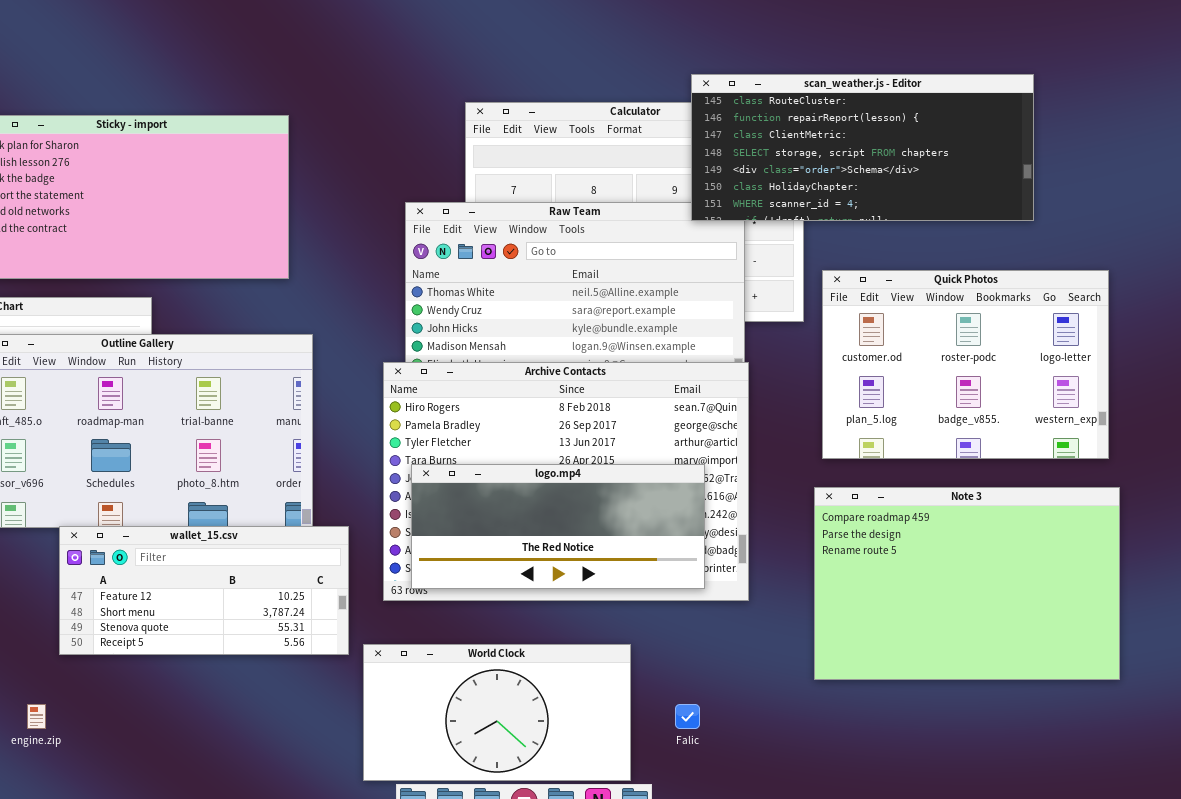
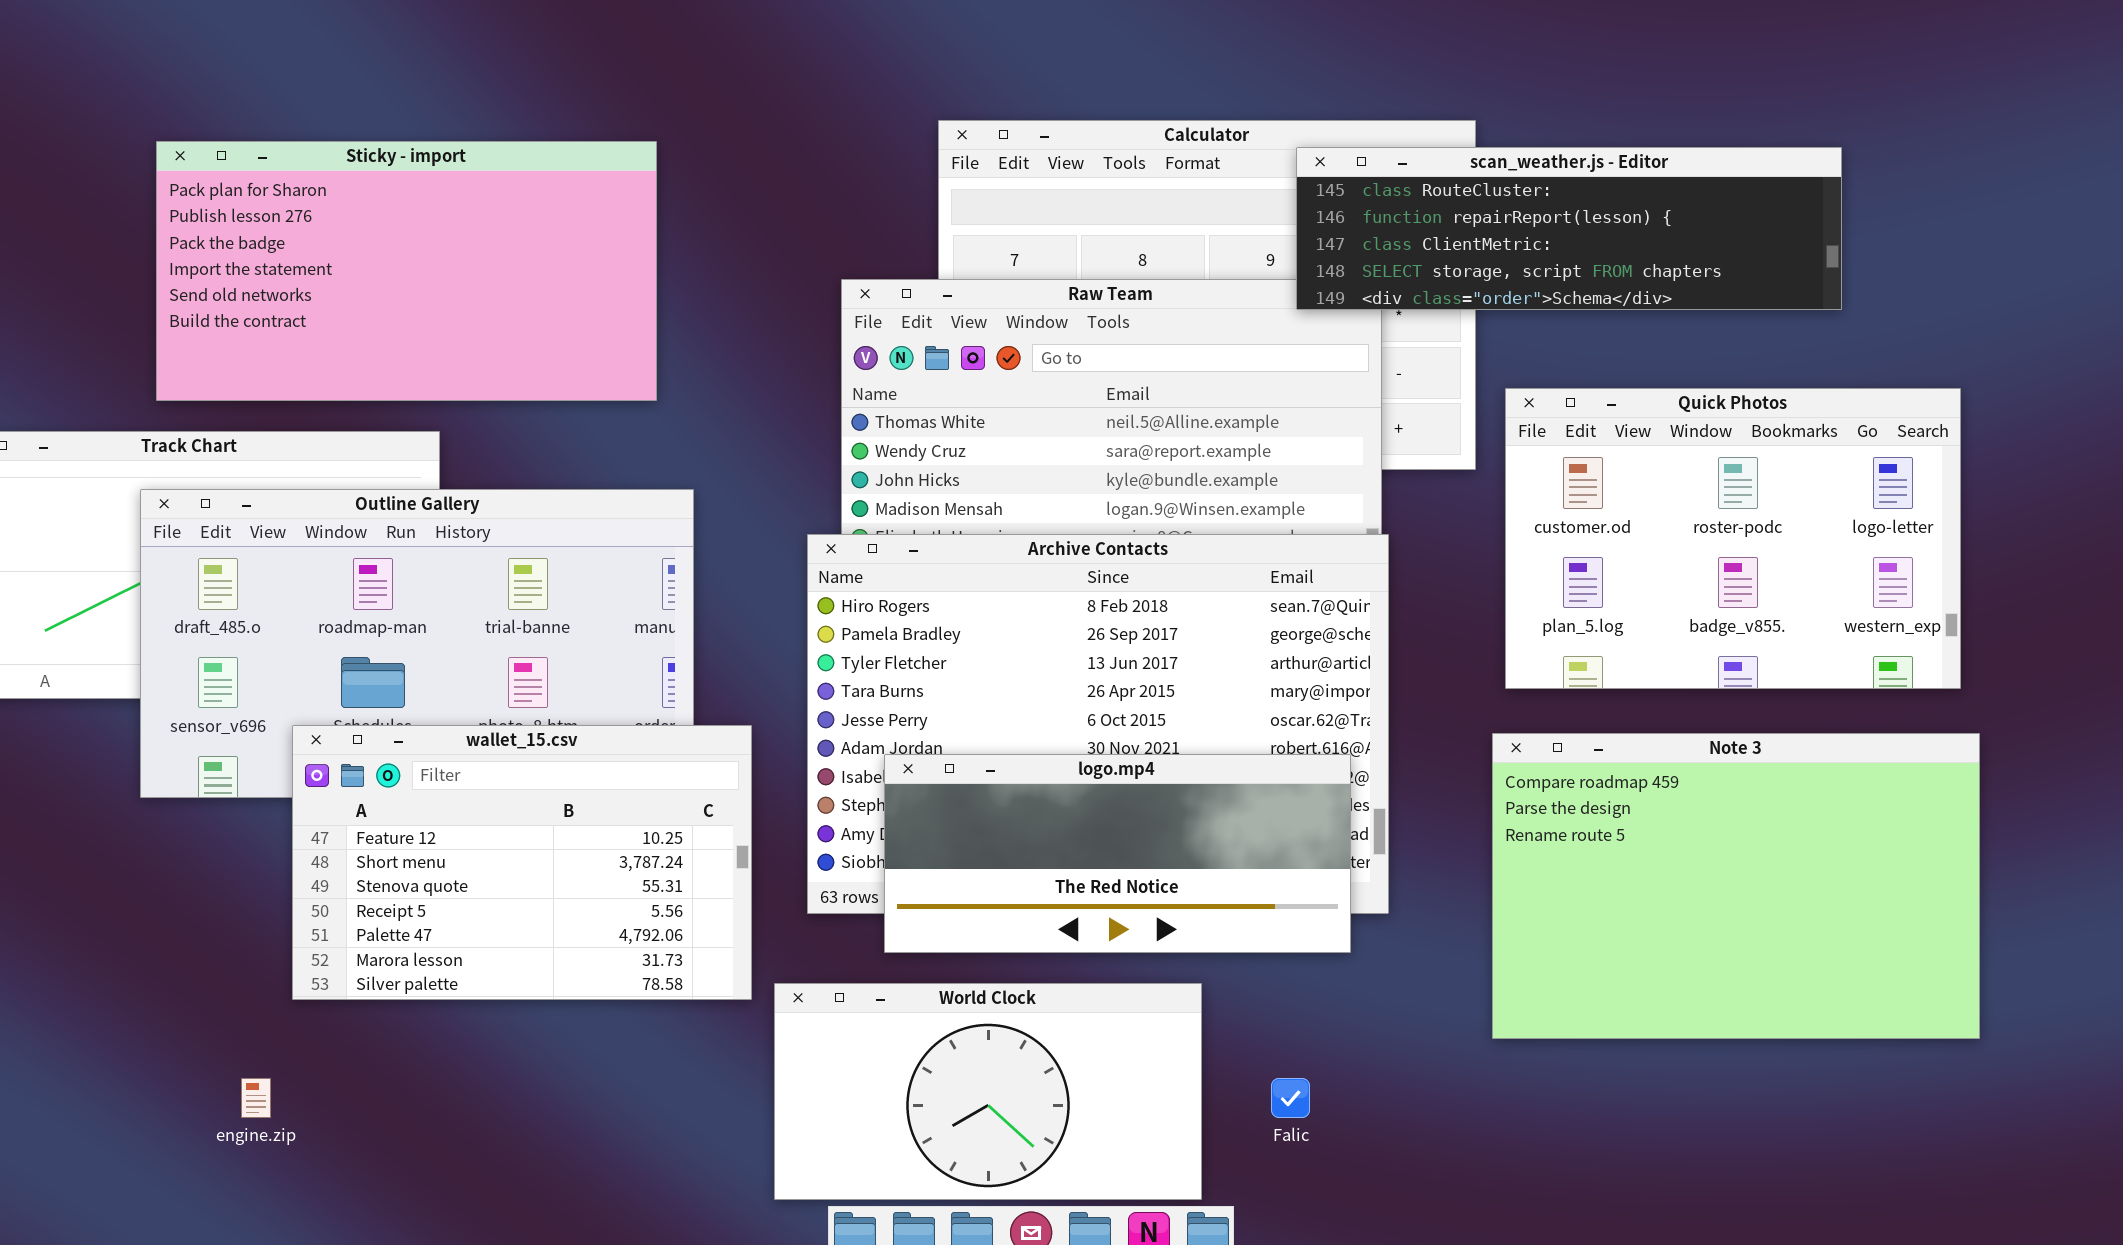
scan_weather.js - Editor: [691,74,1034,221] -> [1296,147,1842,310], resized
logo.mp4: [411,464,705,589] -> [884,754,1351,953], moved
wallet_15.csv: [59,526,349,655] -> [292,725,752,1000], resized

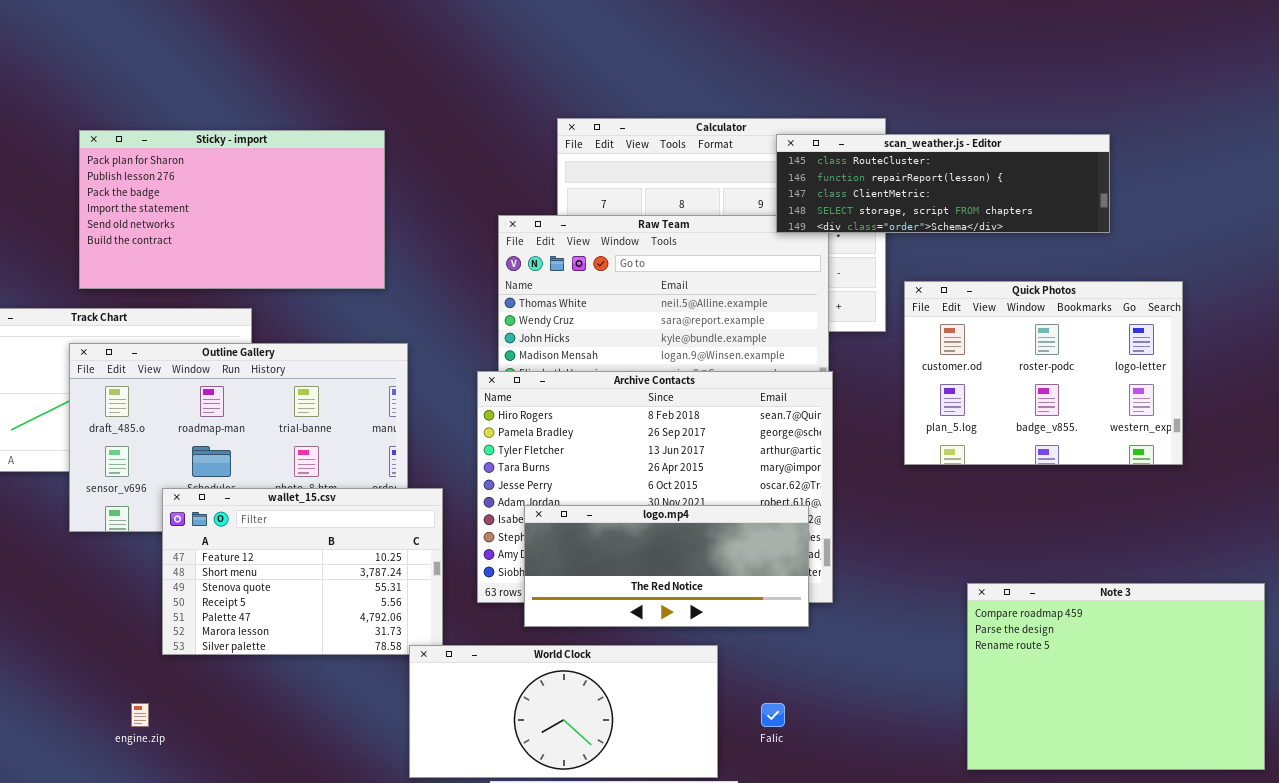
Note 3: [1492,733,1980,1039] -> [967,583,1265,770], moved
World Clock: [774,983,1202,1200] -> [409,645,718,778], resized

